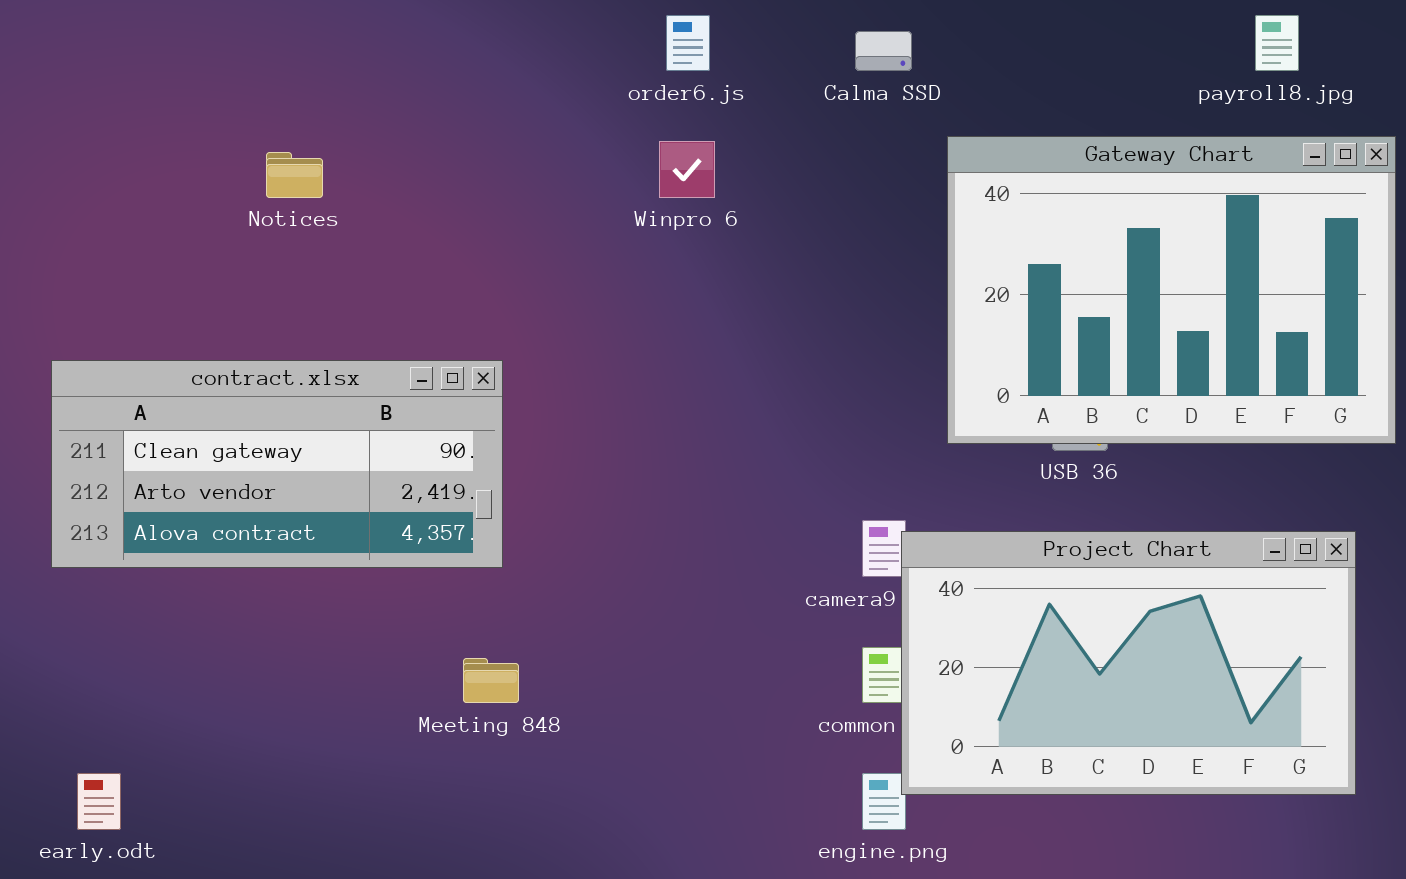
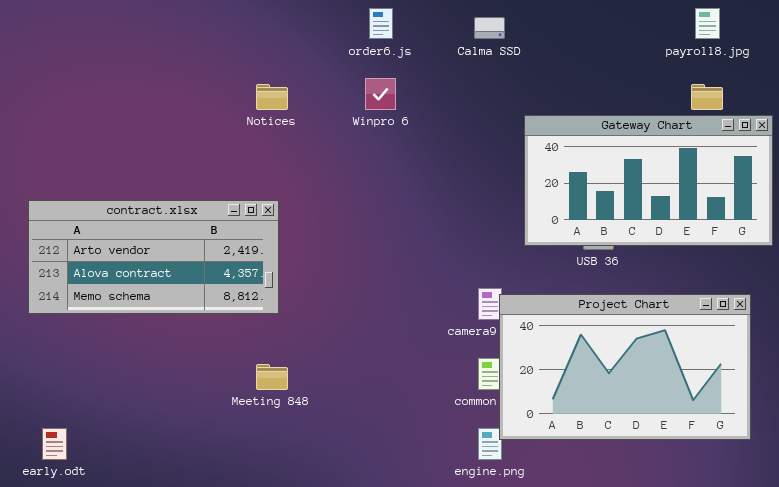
Gateway Chart: [947,136,1396,444] -> [524,115,773,246], resized
Notices: [266,152,323,198] -> [256,84,288,110], moved
contract.xlsx: [51,360,503,568] -> [28,200,279,314], scrolled down 1 row

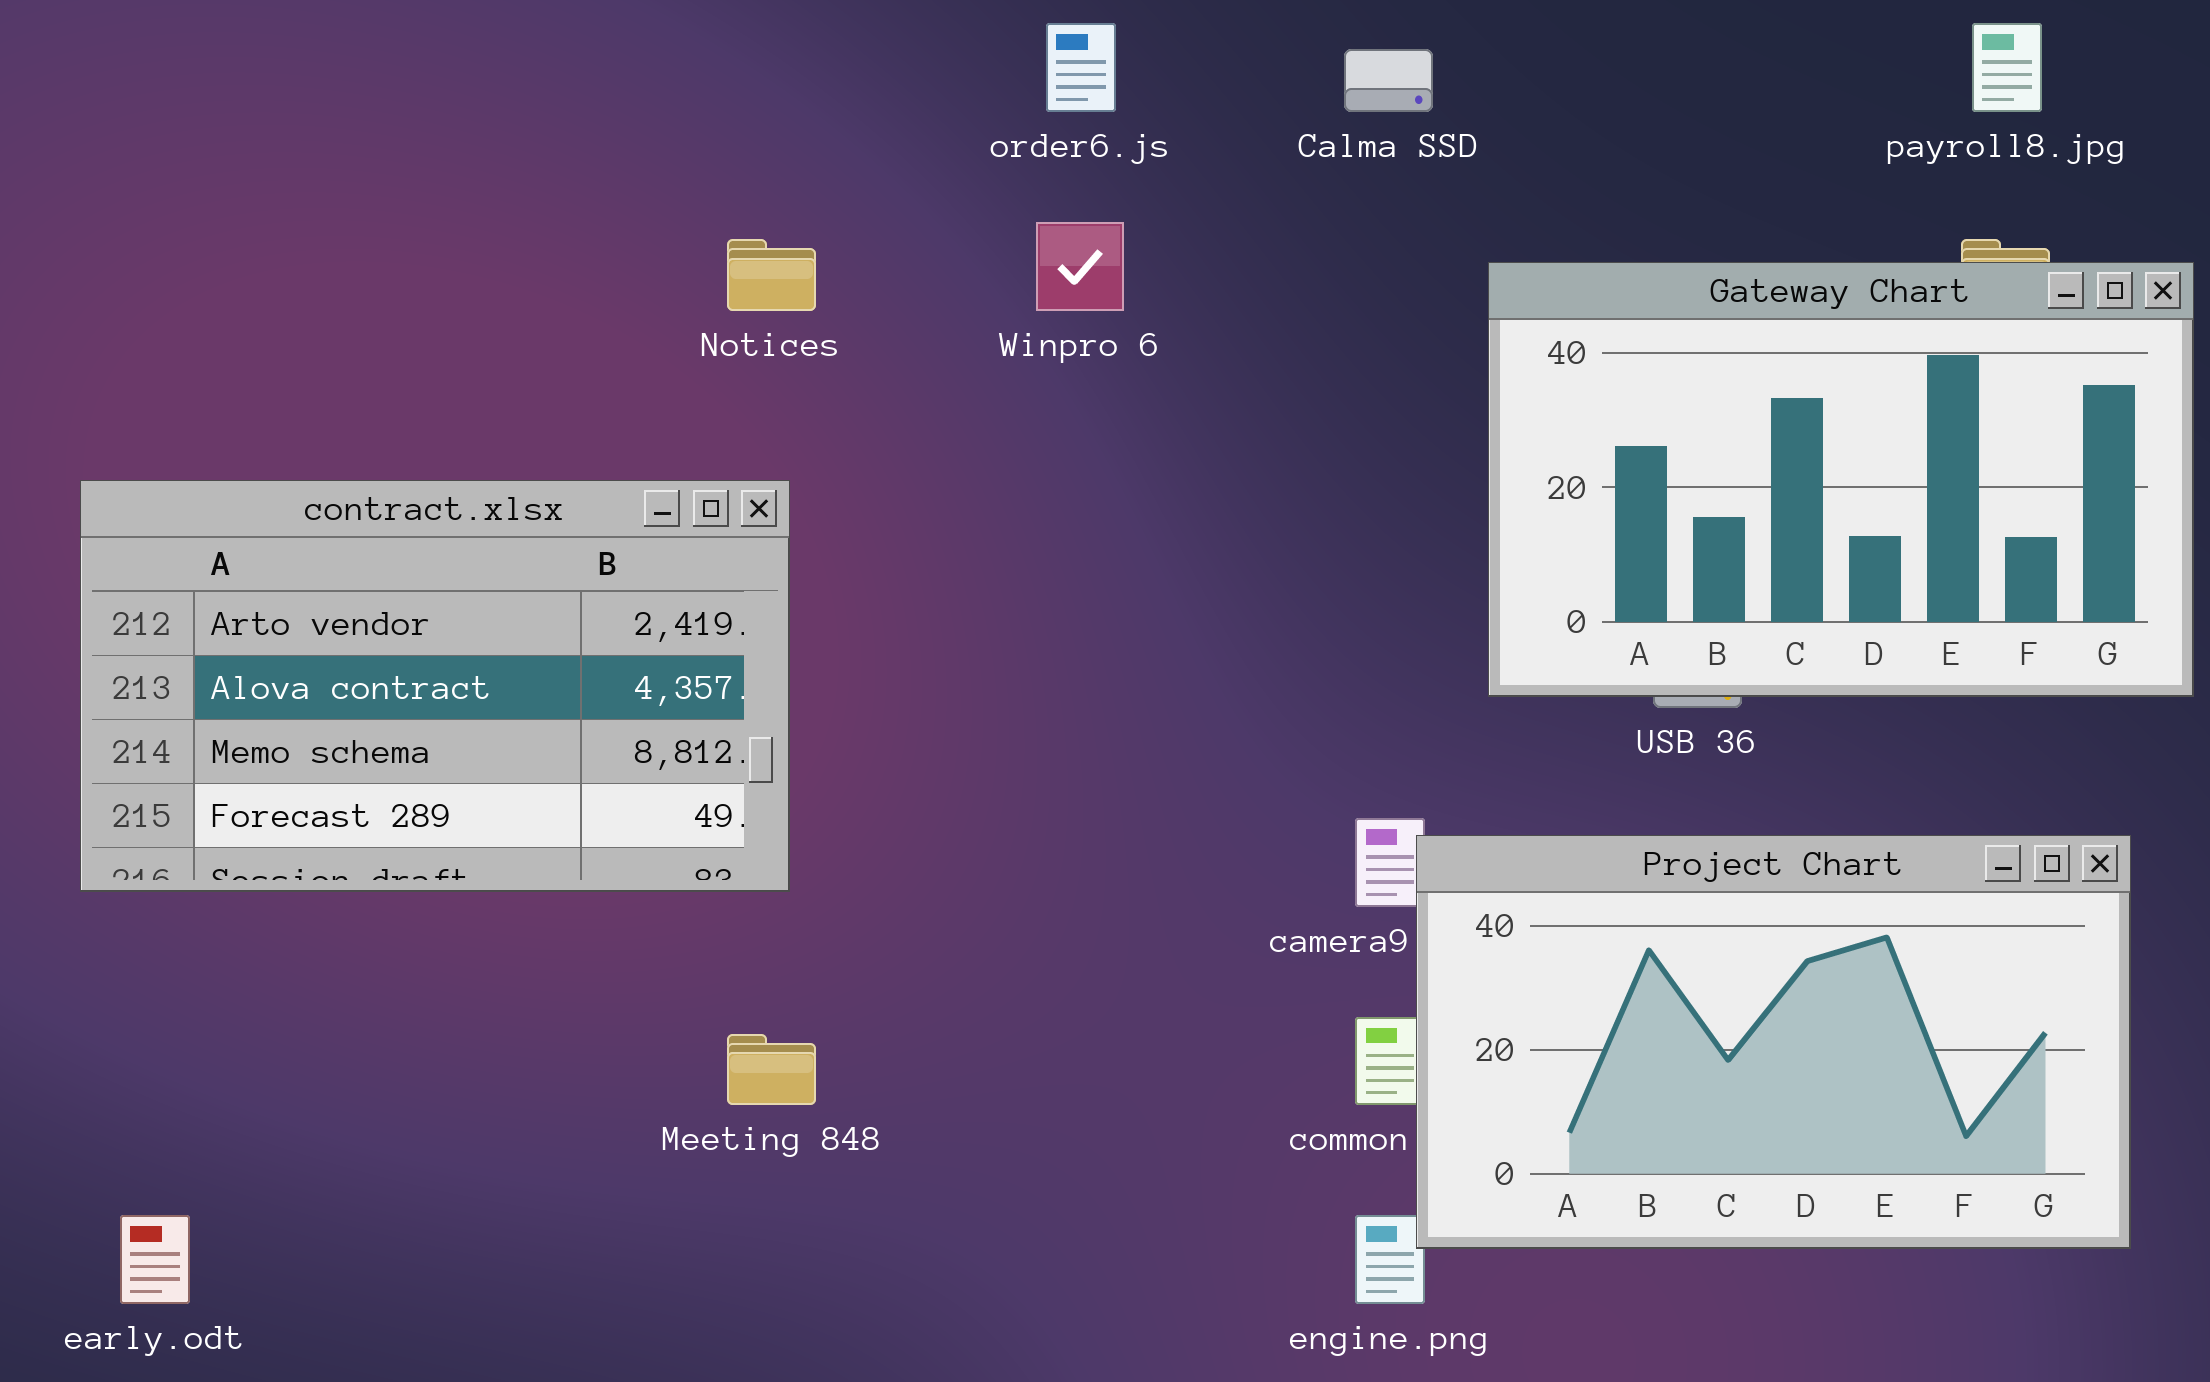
Gateway Chart: [524,115,773,246] -> [1488,262,2194,697], resized
contract.xlsx: [28,200,279,314] -> [80,480,790,892], resized

